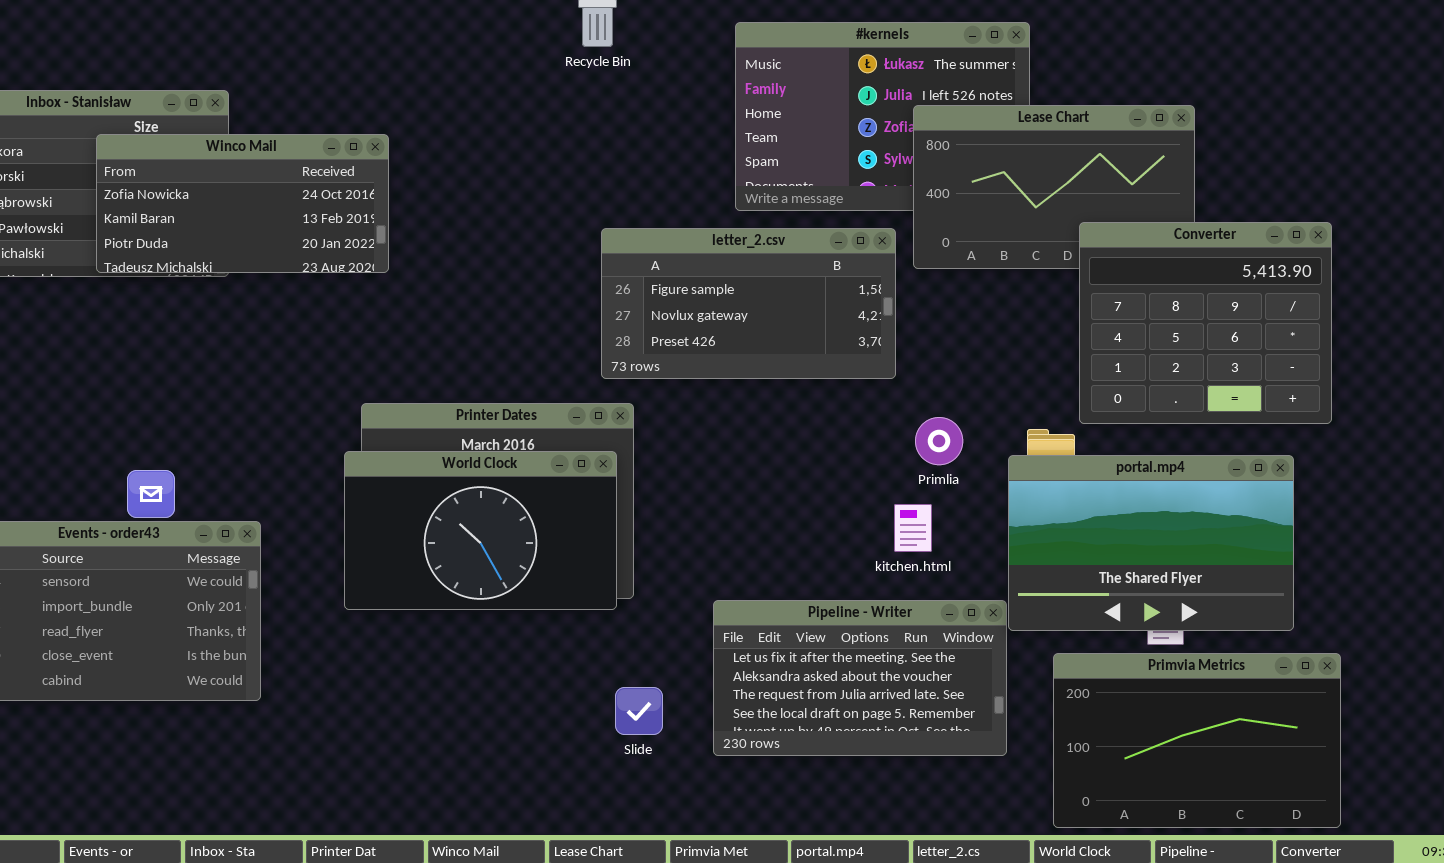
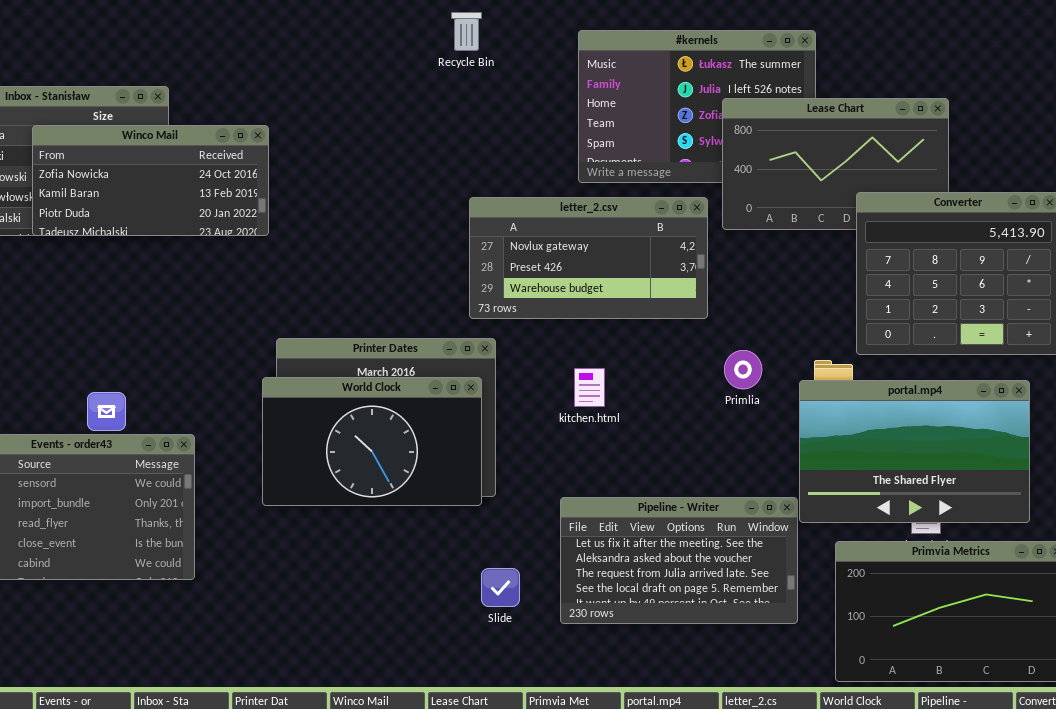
Winco Mail: [96,134,389,273] -> [32,125,269,236], moved
letter_2.csv: [601,228,896,379] -> [469,197,708,319], scrolled down 1 row
kitchen.html: [894,504,932,552] -> [574,368,605,407], moved

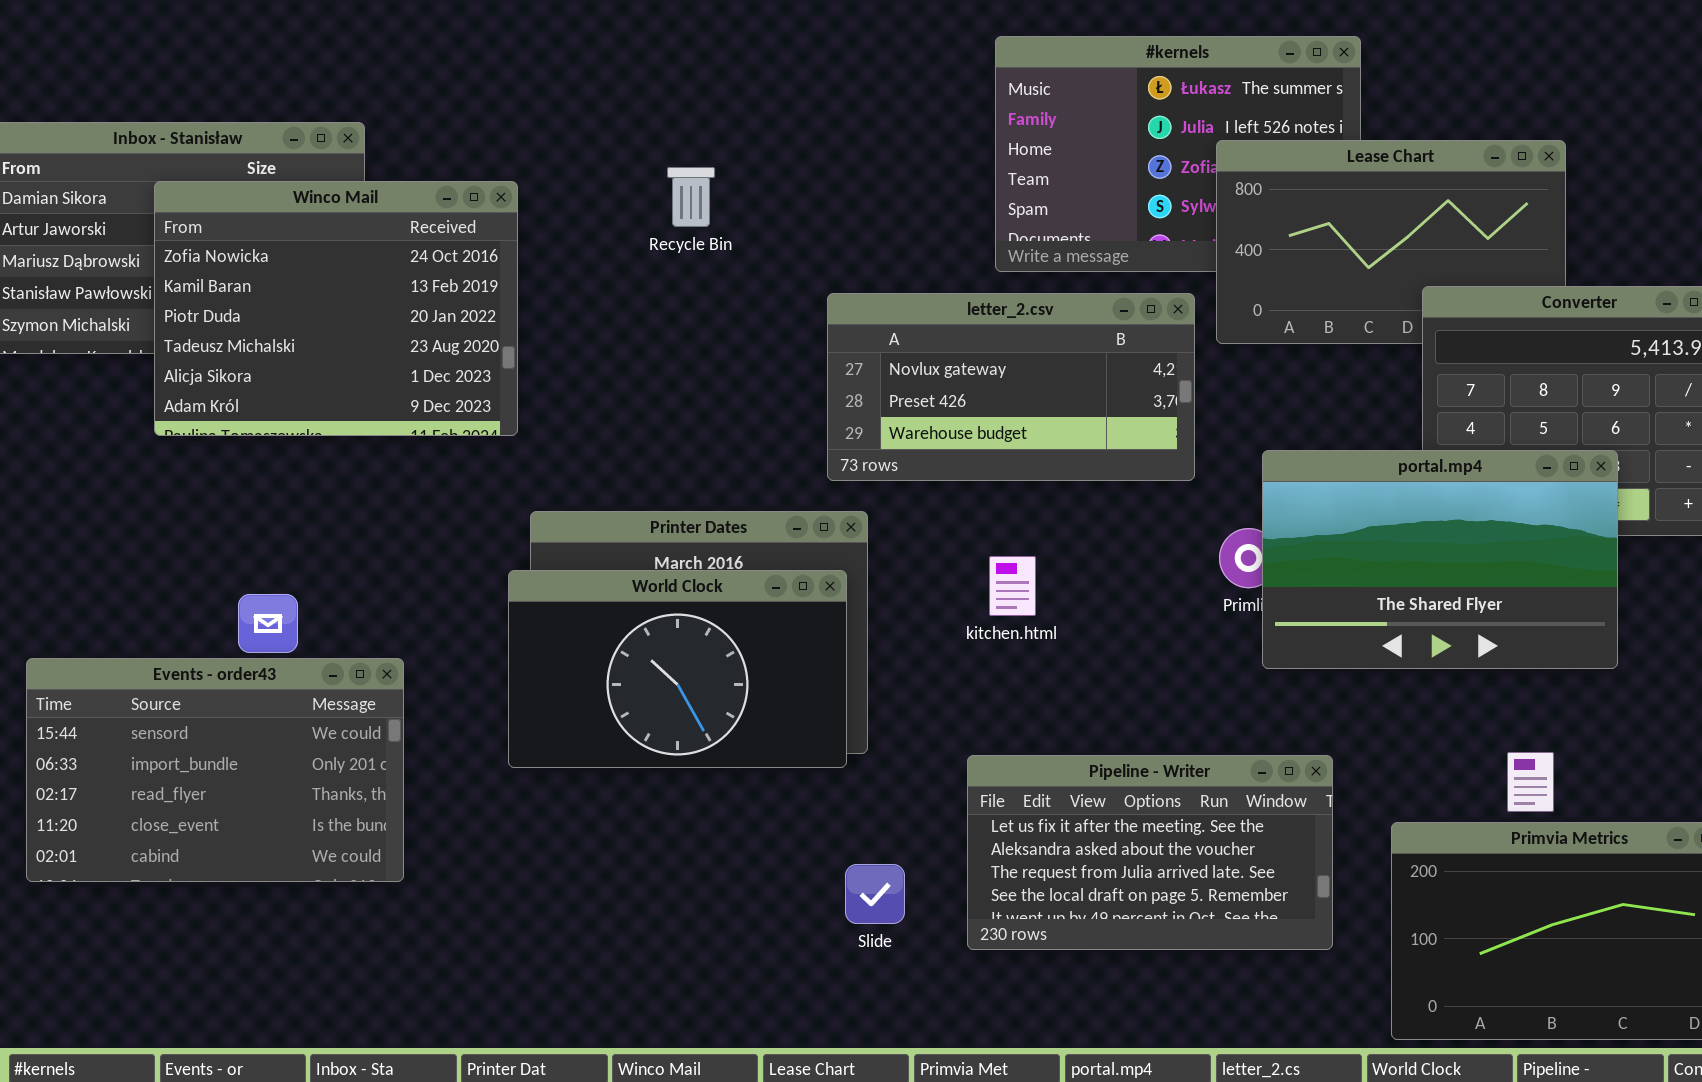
Recycle Bin: [451,12,482,51] -> [667,167,715,227], moved
Winco Mail: [32,125,269,236] -> [154,181,518,436], resized
portal.mp4: [799,380,1030,523] -> [1262,450,1618,669], moved

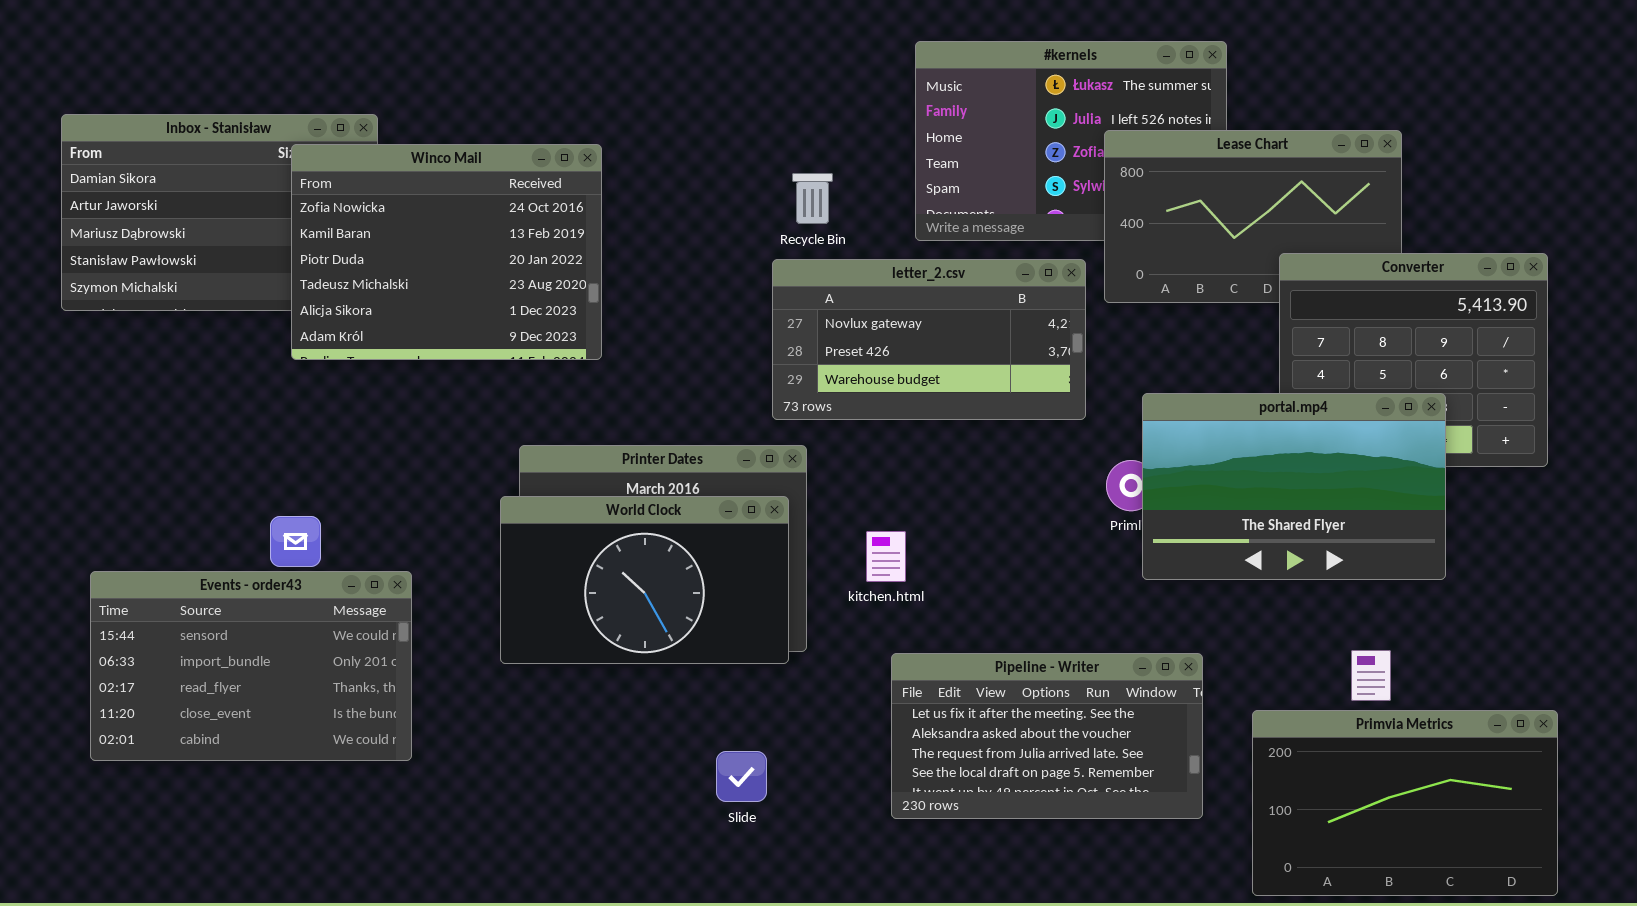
Recycle Bin: [667,167,715,227] -> [792,173,833,224], moved
Winco Mail: [154,181,518,436] -> [291,144,602,360], moved
kitchen.html: [989,556,1036,616] -> [866,531,906,582], moved
Slide: [845,864,905,924] -> [716,751,767,802], moved

